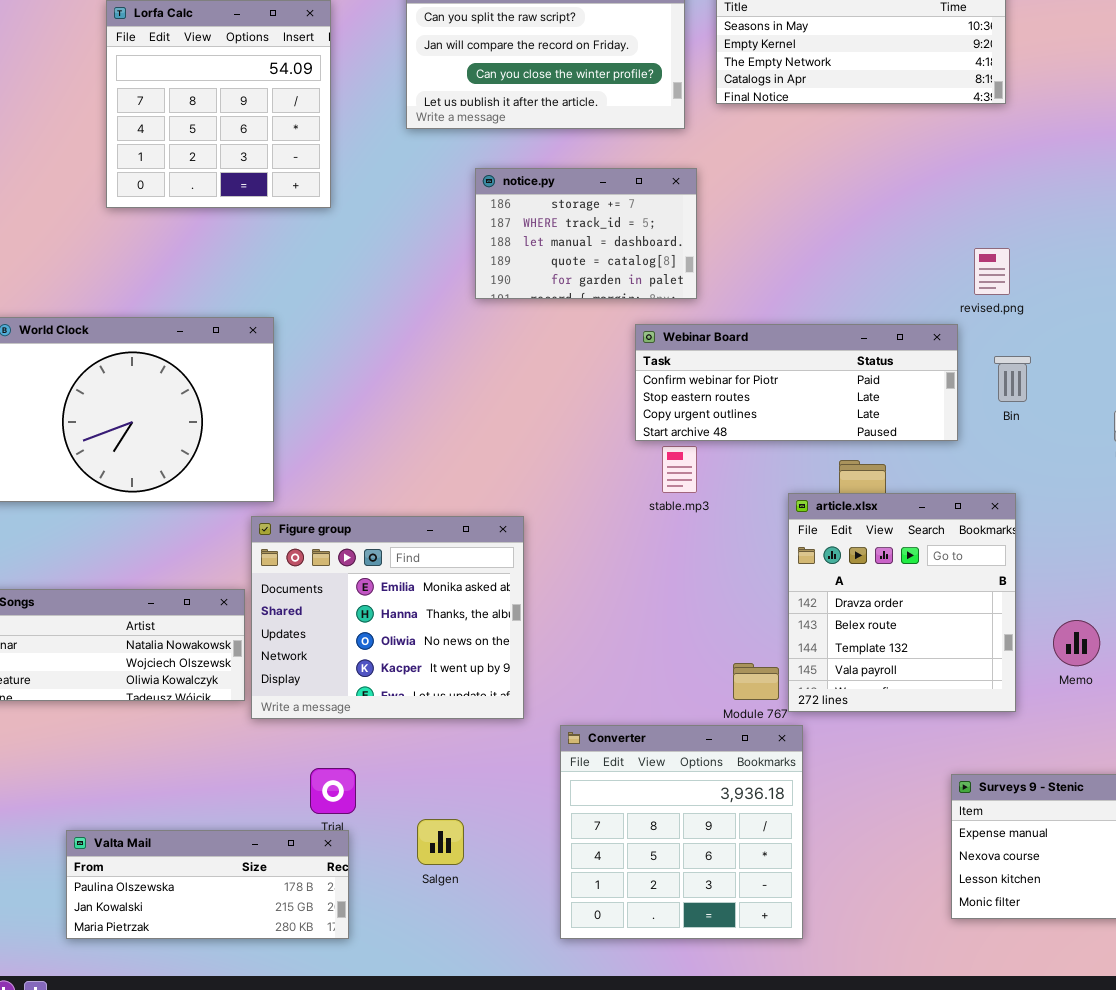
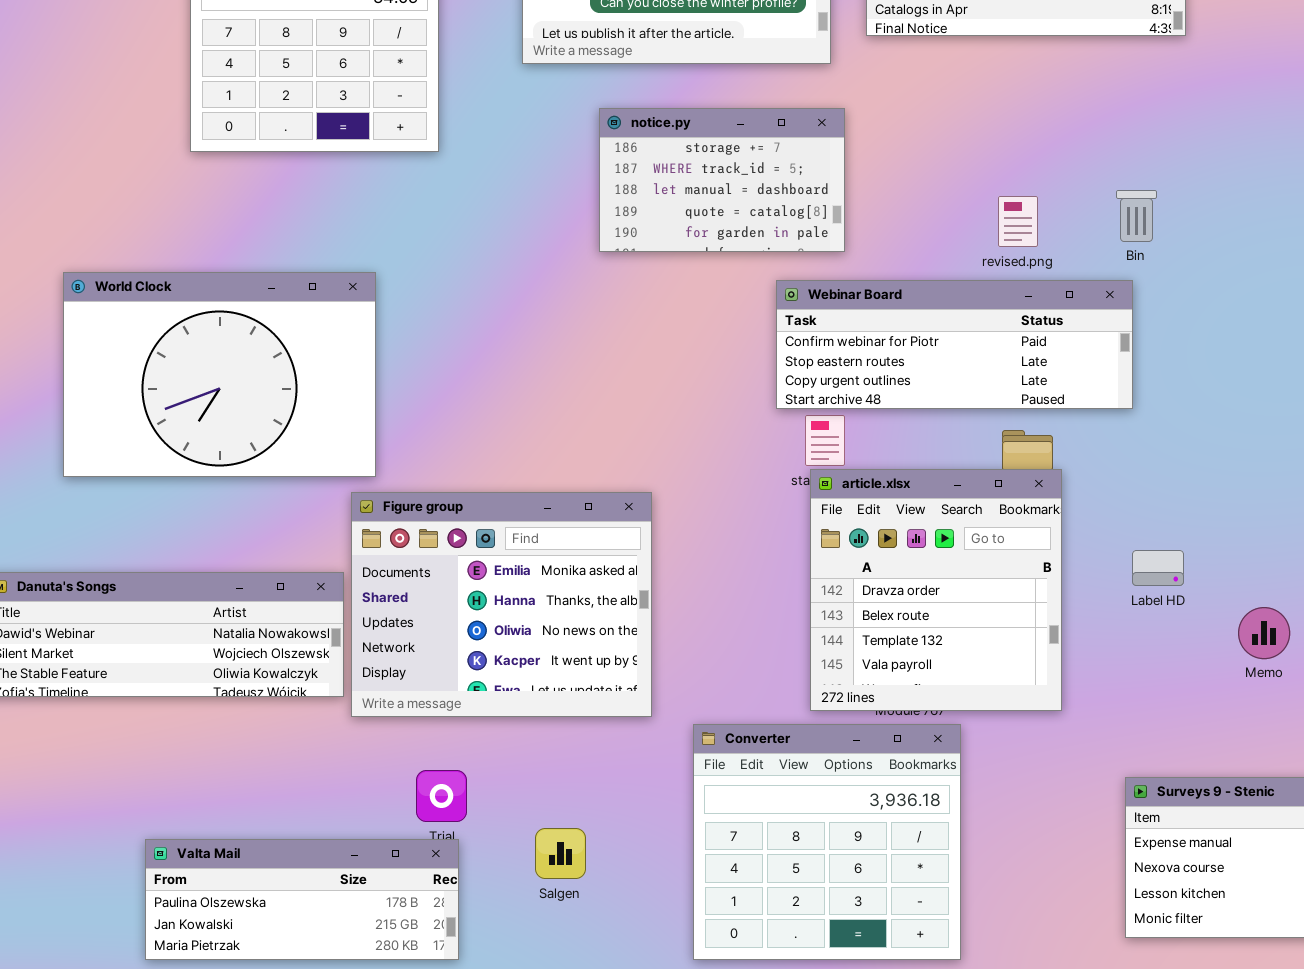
revised.png: [974,248,1010,295] -> [998,196,1038,247], moved
Bin: [994,356,1031,402] -> [1116,190,1157,242], moved
article.xlsx: [788,493,1016,712] -> [810,469,1062,711], moved

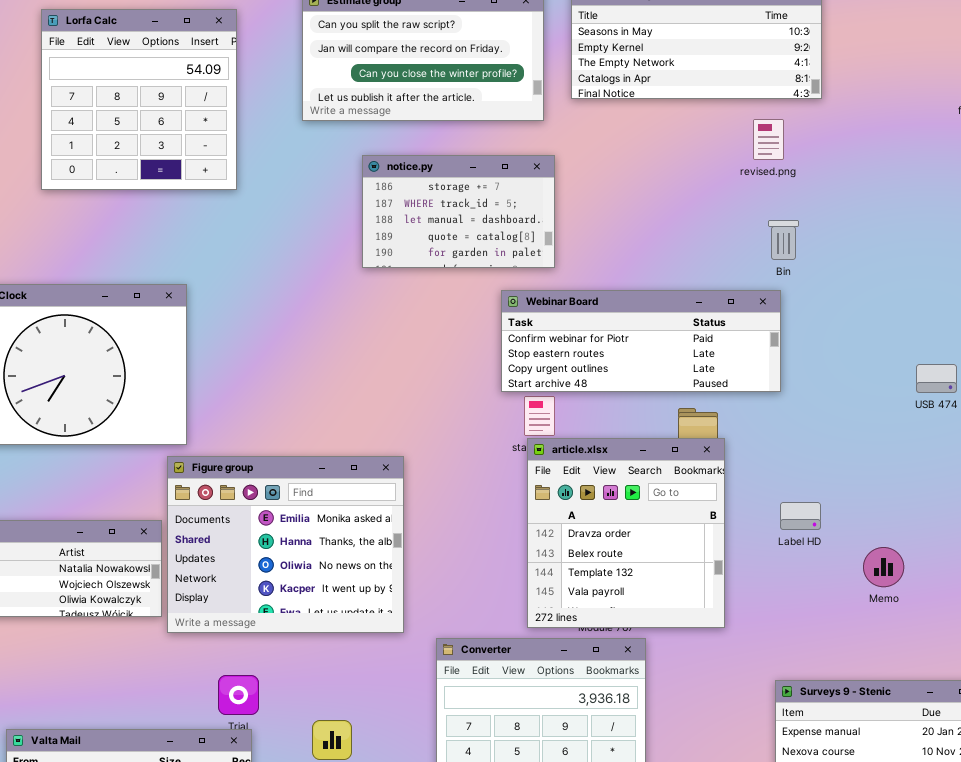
revised.png: [998,196,1038,247] -> [753,119,784,160], moved

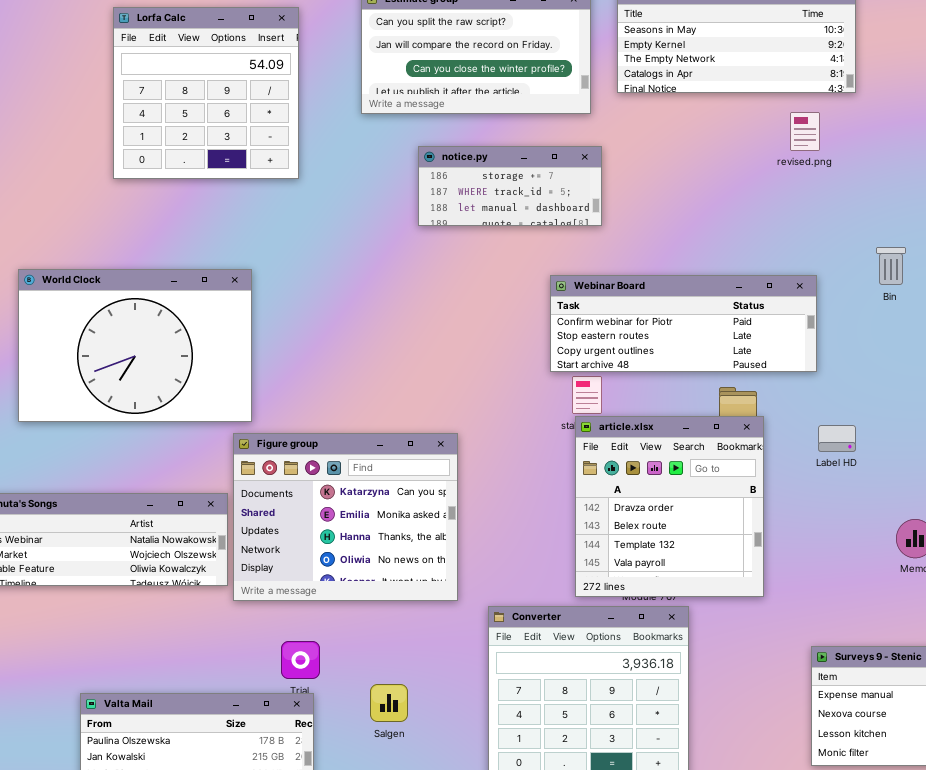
notice.py: [362,155,555,268] -> [418,146,602,226], resized
Bin: [768,220,799,260] -> [876,247,906,285], moved
Figure group: [167,456,404,633] -> [233,433,458,601], scrolled up 1 row
Label HD: [780,502,821,530] -> [818,425,856,452], moved

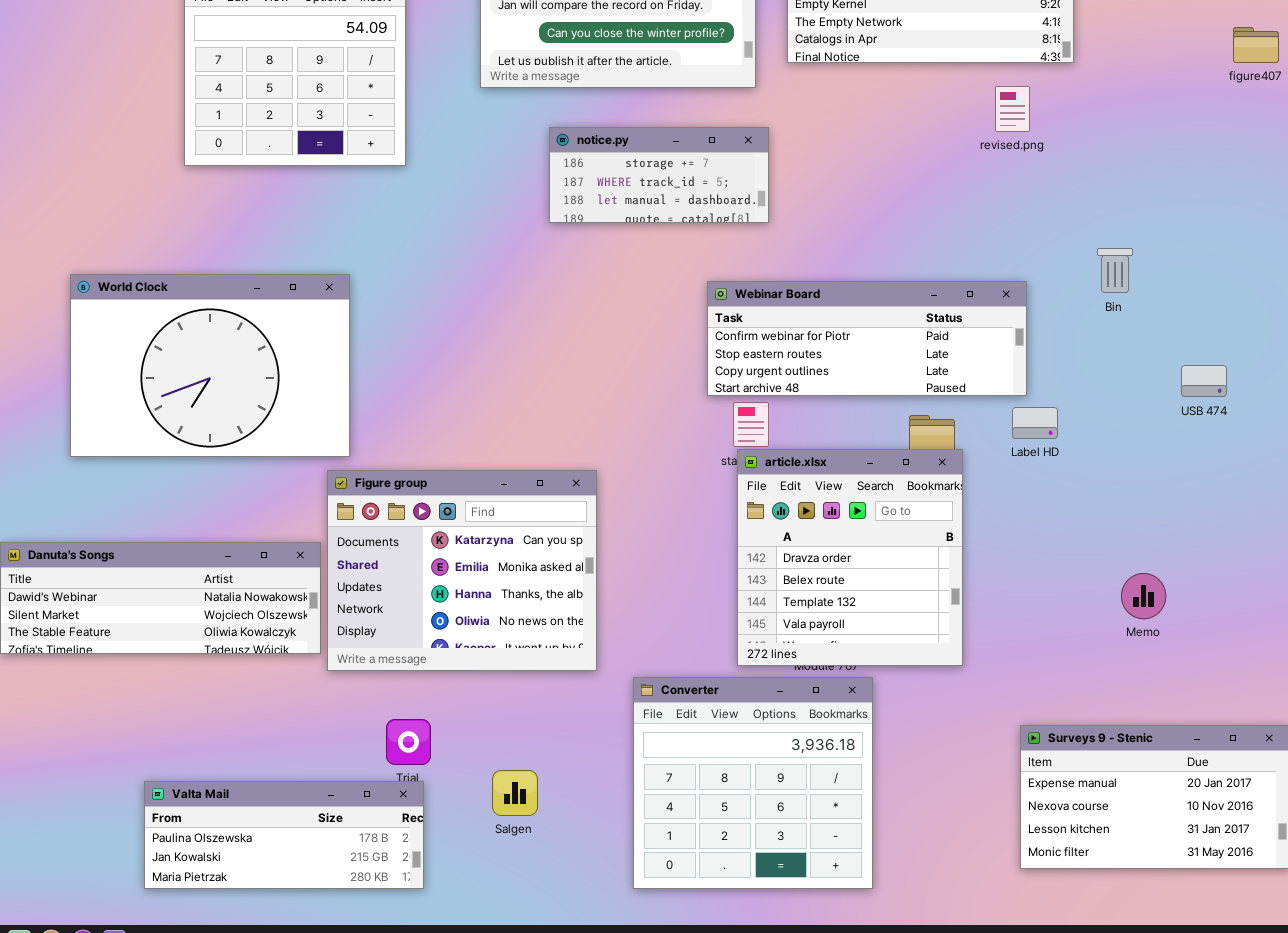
Label HD: [818,425,856,452] -> [1012,407,1058,439], moved

